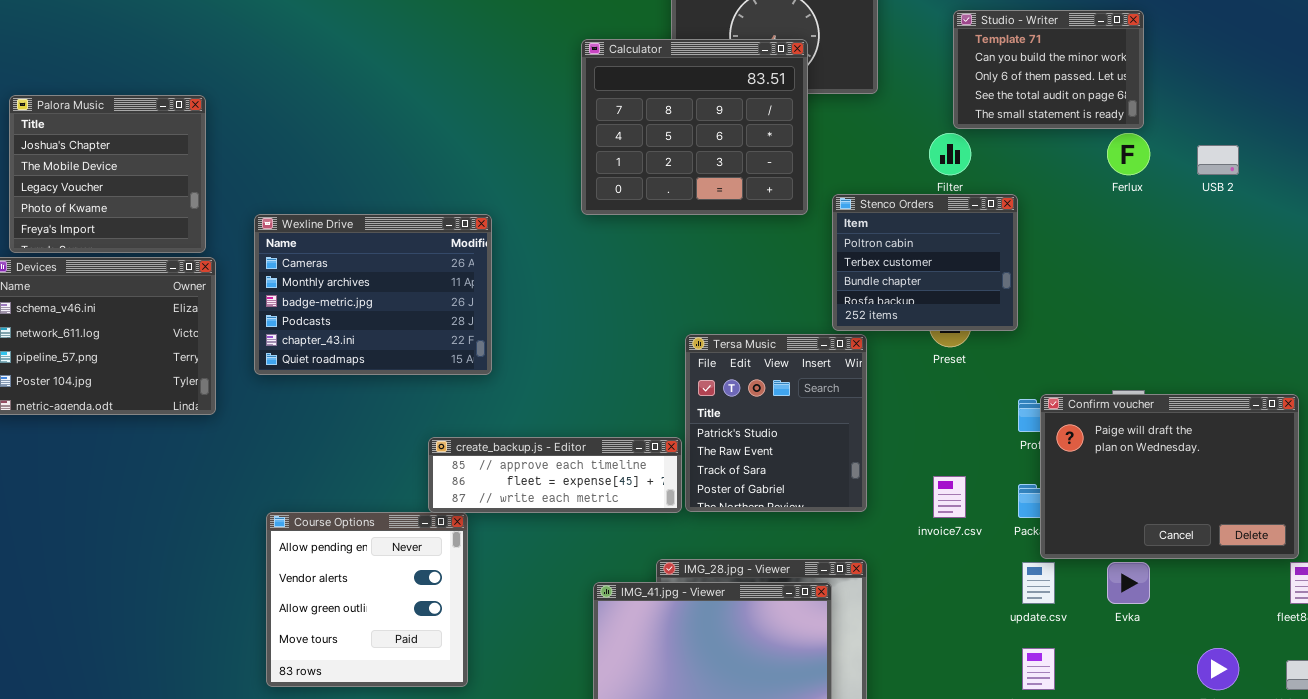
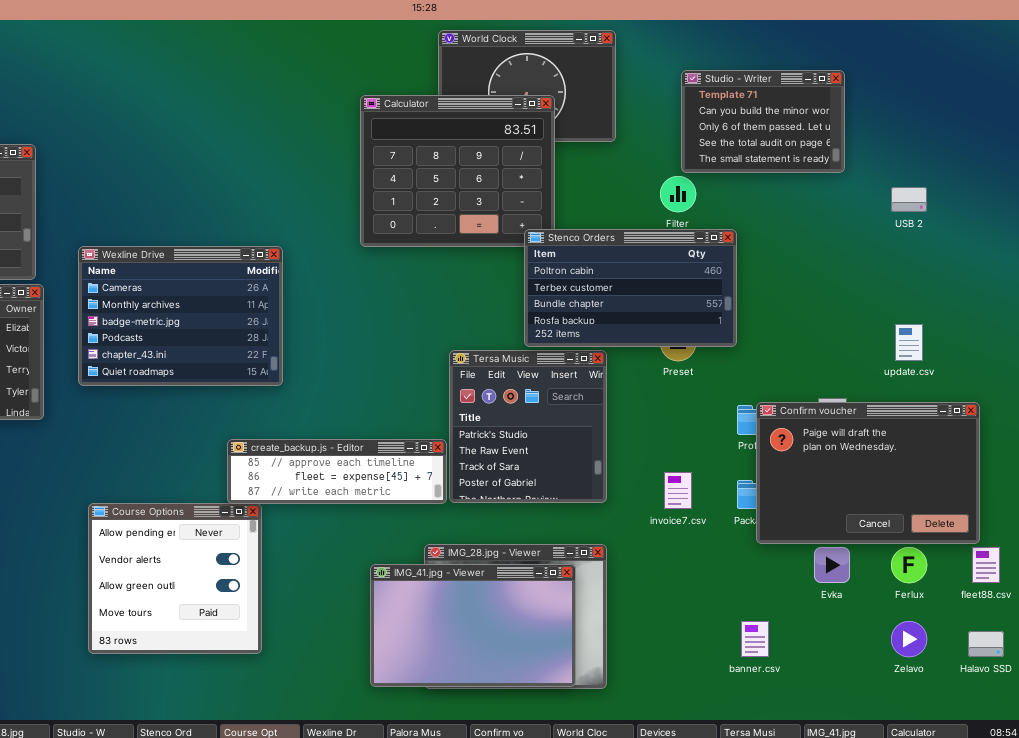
Ferlux: [1107,133,1150,175] -> [891,547,927,583], moved
Stenco Orders: [832,194,1018,331] -> [524,229,737,347], resized
update.csv: [1022,562,1055,604] -> [895,324,923,361], moved

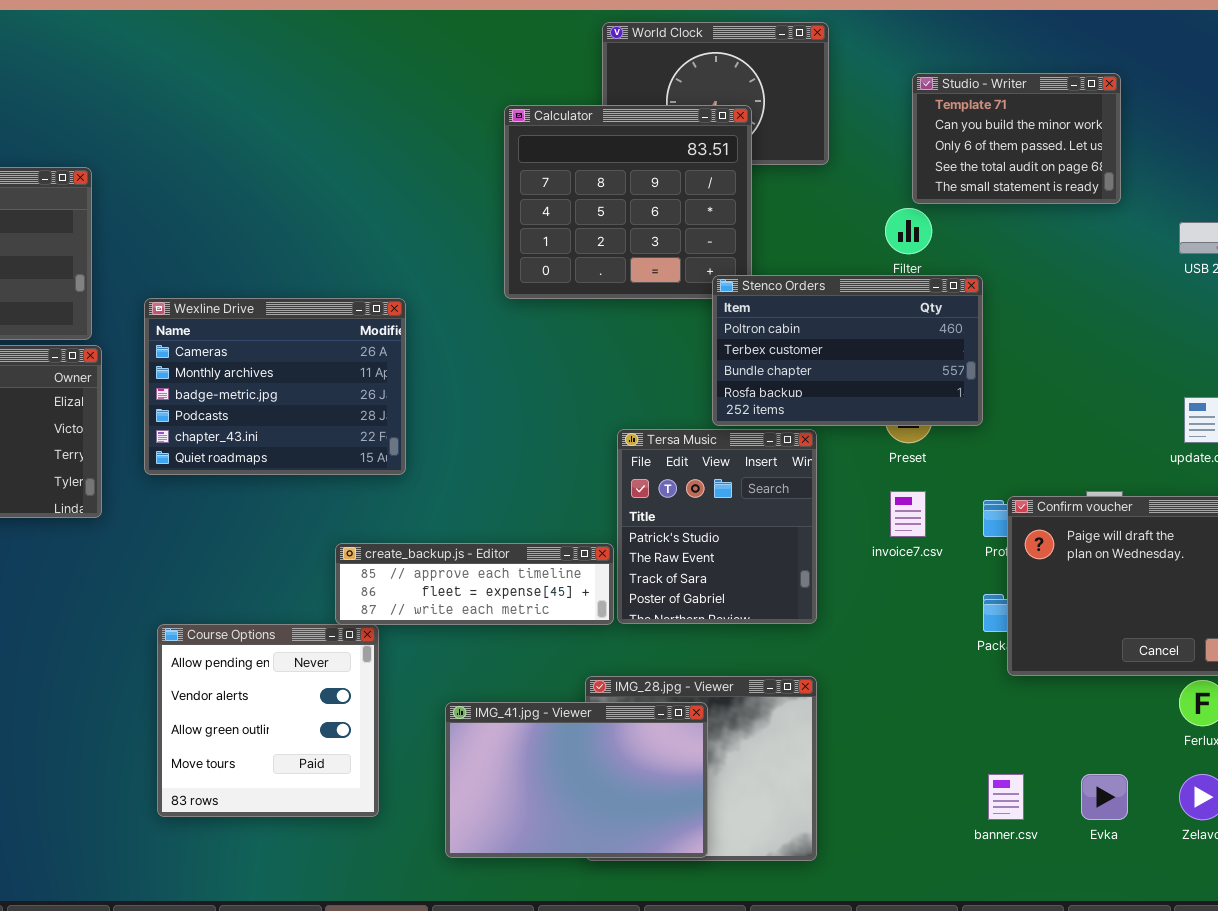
invoice7.csv: [664,472,692,509] -> [890,491,926,537], moved
Evka: [814,547,850,583] -> [1081,774,1128,820], moved
IMG_41.jpg - Viewer: [370,564,576,687] -> [445,702,708,858], moved

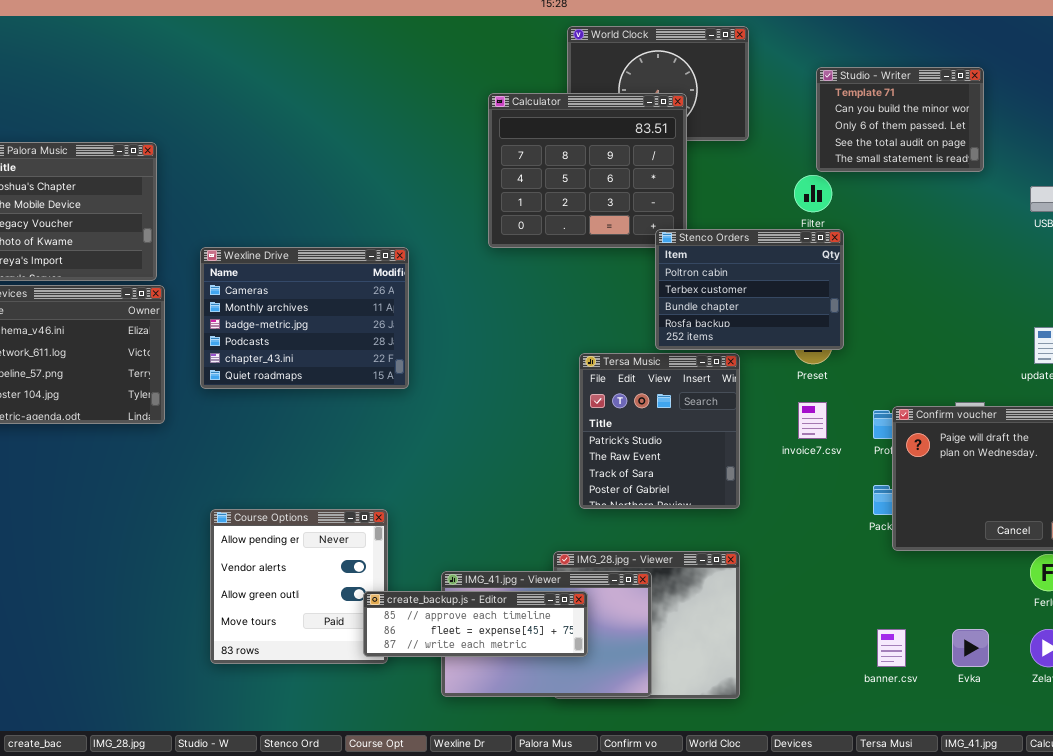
Stenco Orders: [712,275,983,426] -> [655,229,844,350], resized
create_backup.js - Editor: [335,543,614,625] -> [363,591,588,657], moved

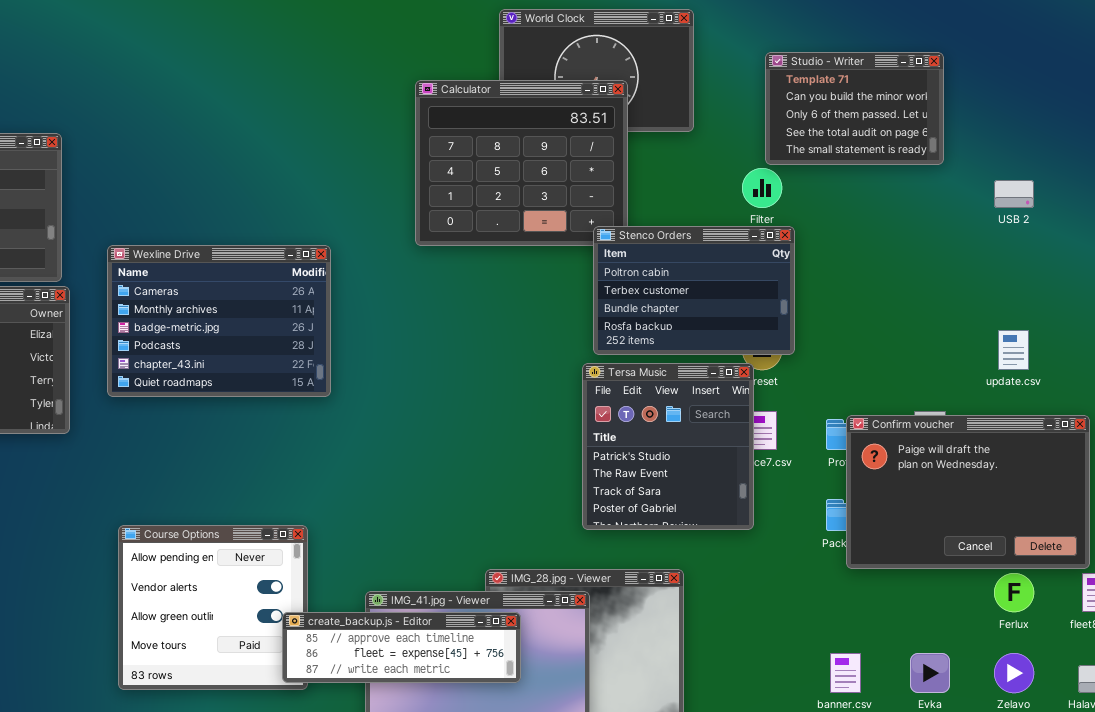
Tersa Music: [579,353,740,509] -> [582,363,754,530], moved

